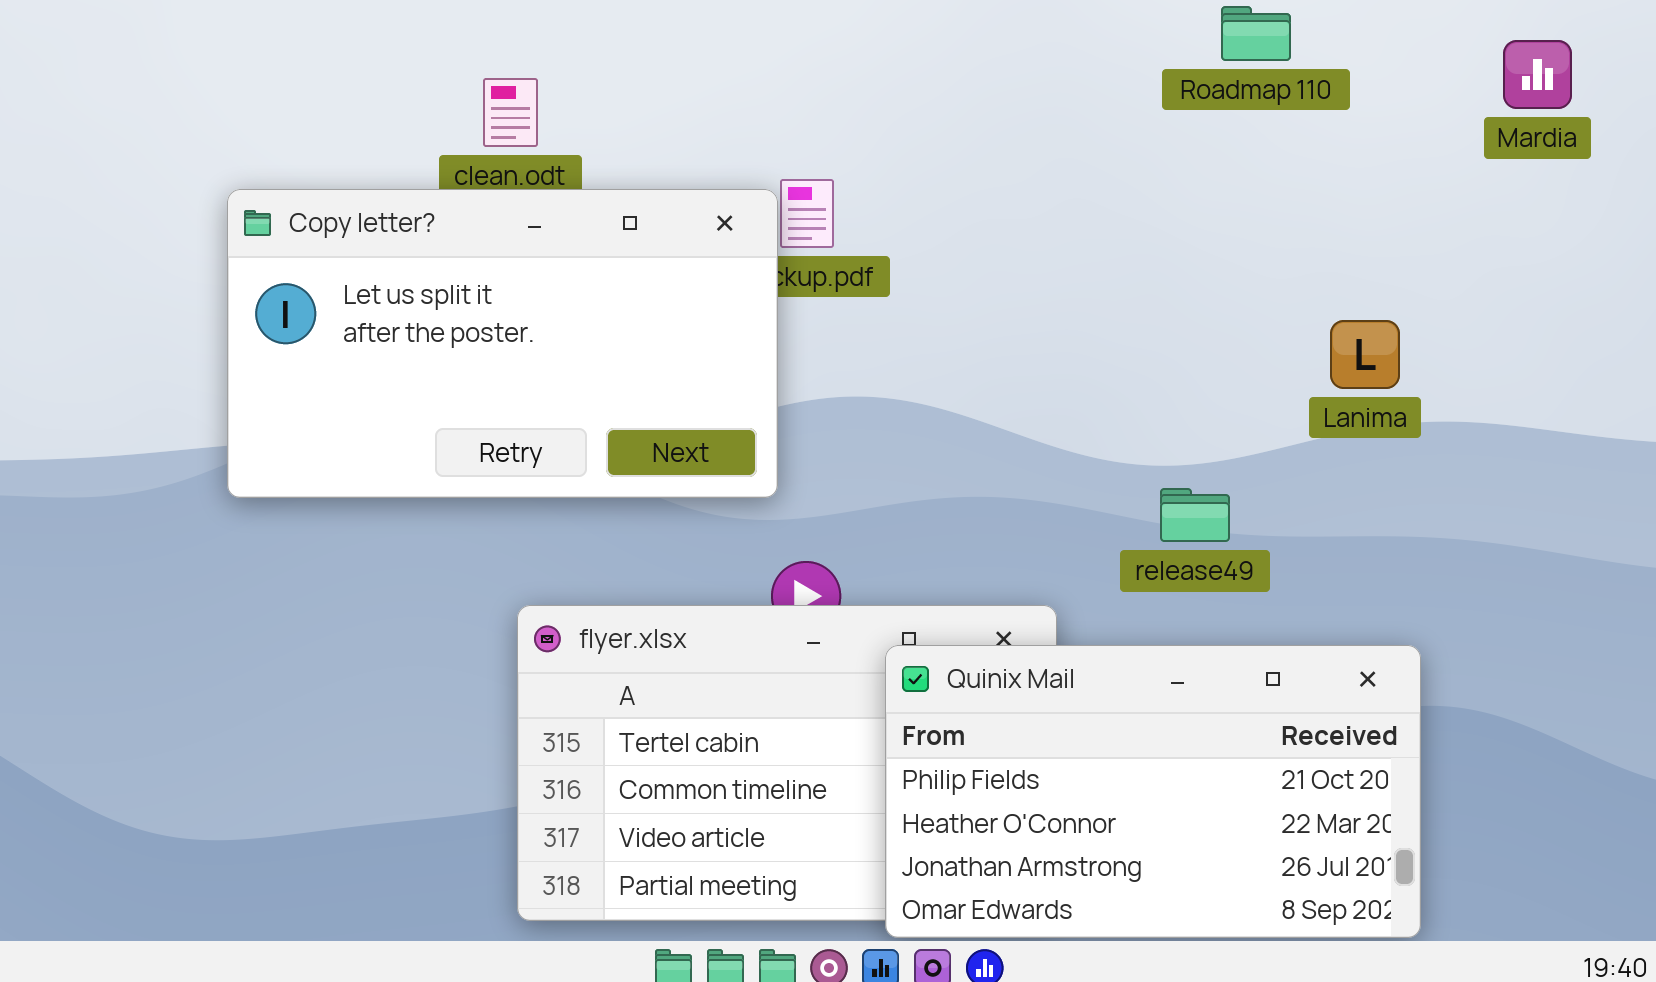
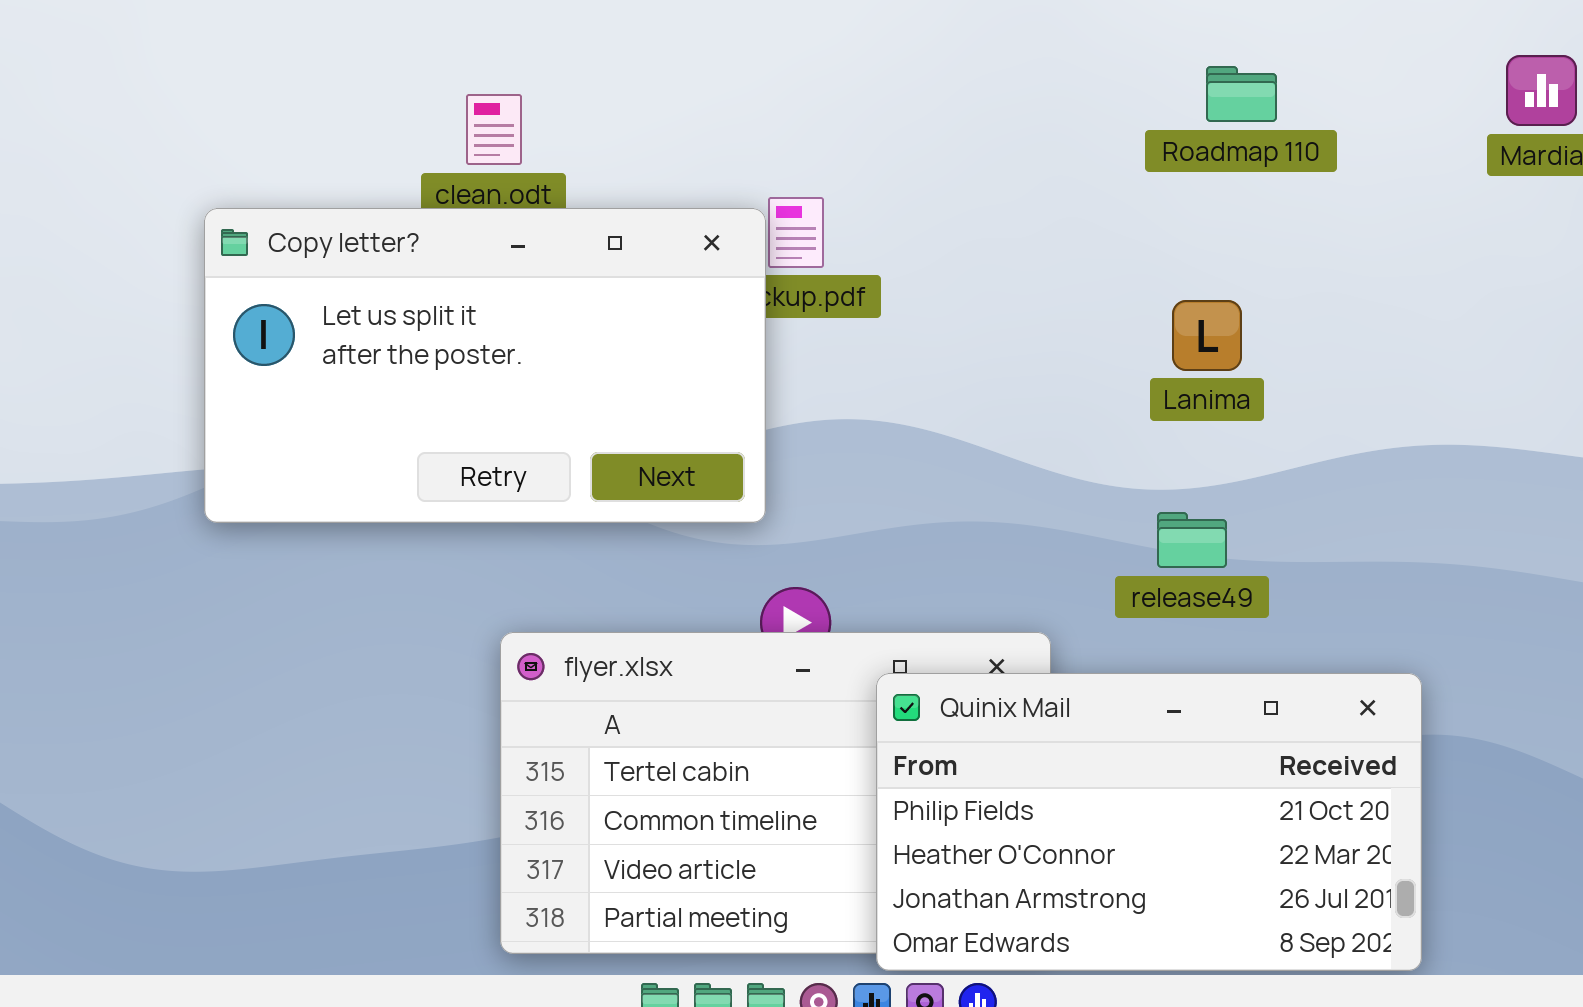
Roadmap 110: [1221,6,1291,61] -> [1206,66,1277,122], moved
Lanima: [1330,320,1400,389] -> [1172,300,1242,371], moved

